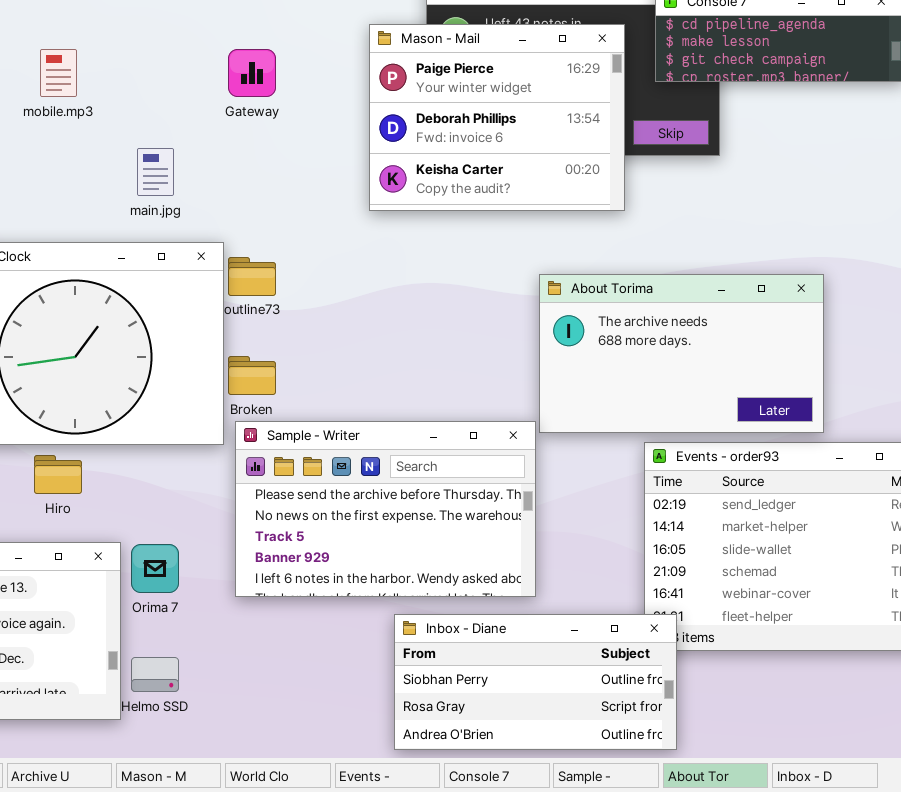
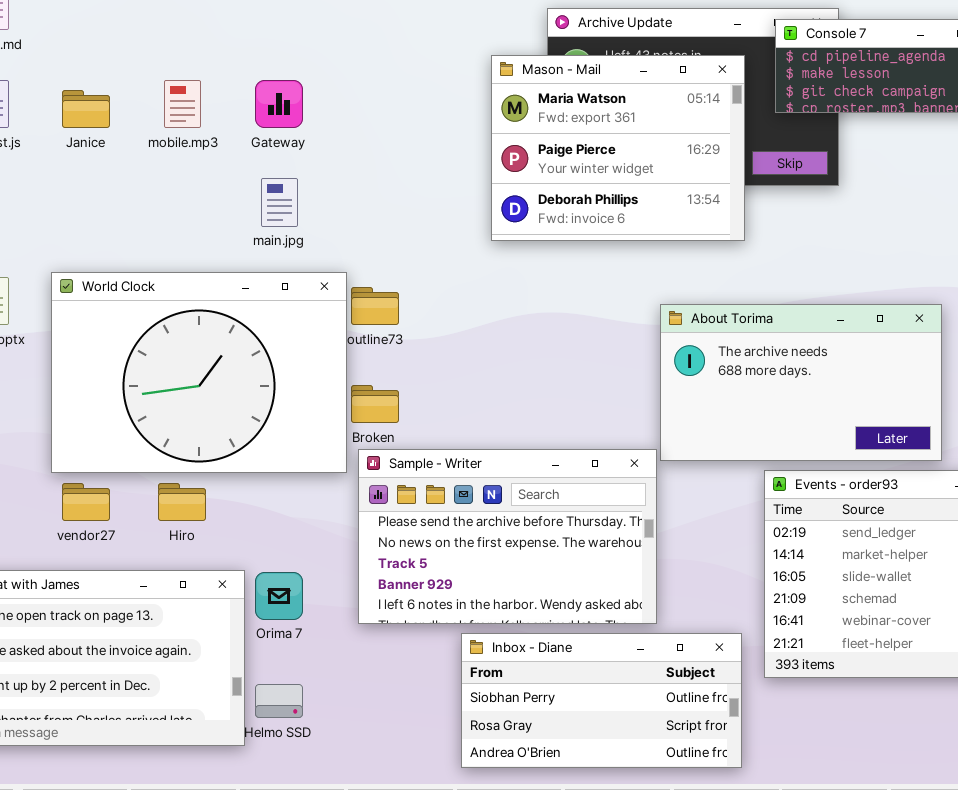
Mason - Mail: [369,24,625,211] -> [491,55,745,241], scrolled up 1 row
Gateway: [228,49,276,97] -> [255,80,303,128], moved
Inbox - Diane: [394,614,677,750] -> [461,633,742,768], moved

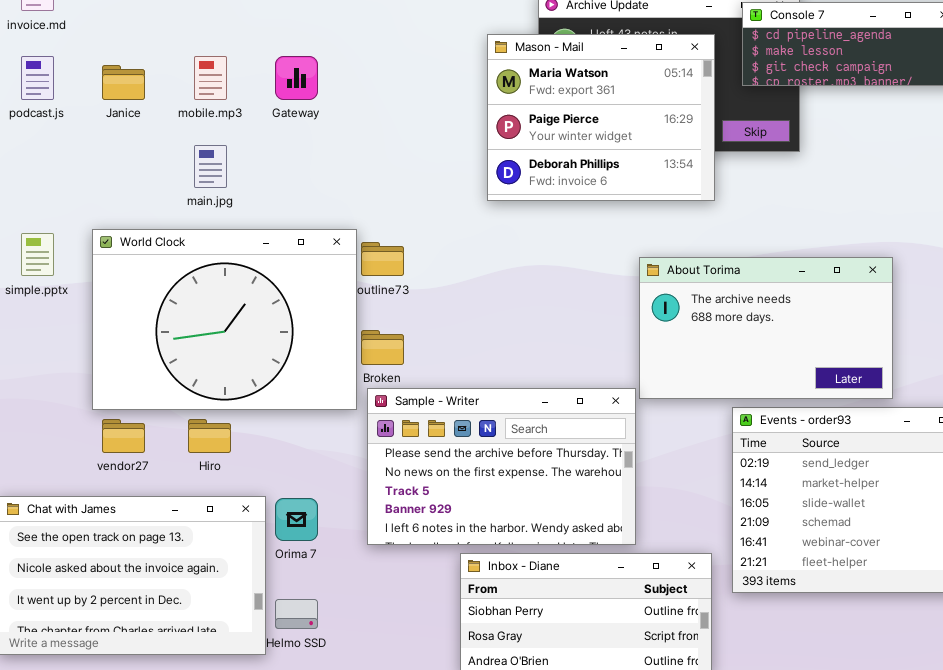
main.jpg: [261,178,298,227] -> [194,145,227,188], moved

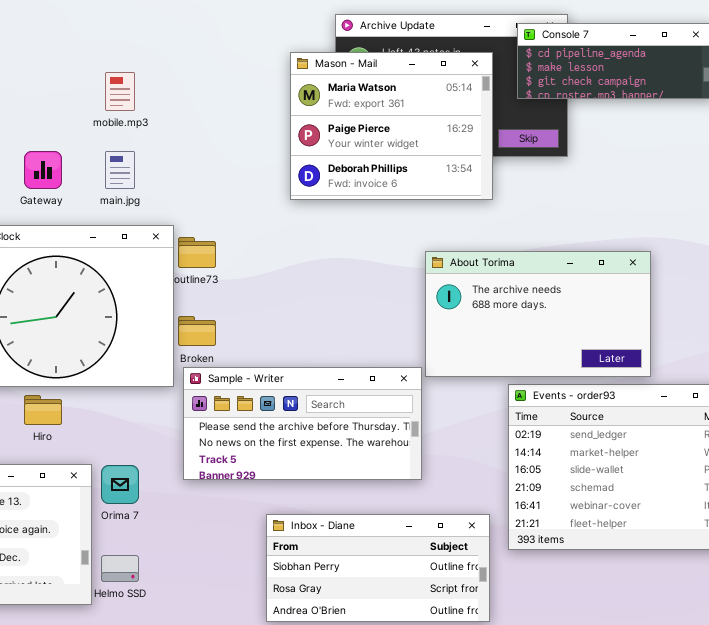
mobile.mp3: [194,56,227,100] -> [105,72,135,111], moved
Gateway: [275,56,318,100] -> [24,151,62,189], moved
main.jpg: [194,145,227,188] -> [105,151,135,189], moved
Sample - Writer: [367,388,636,545] -> [183,367,422,480], resized

